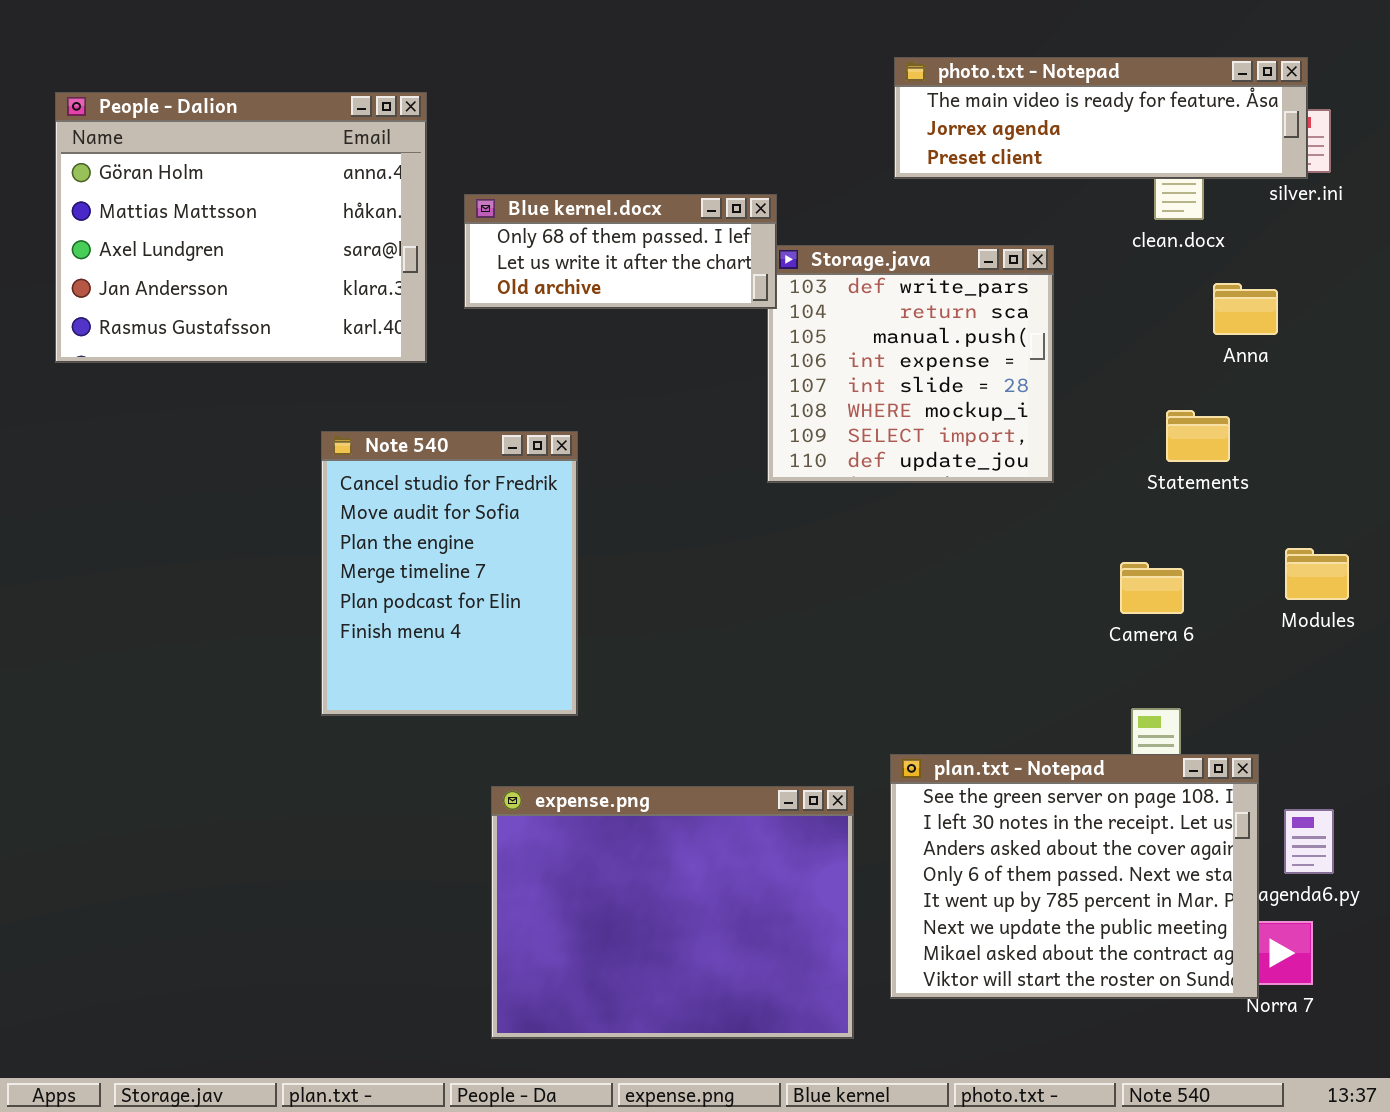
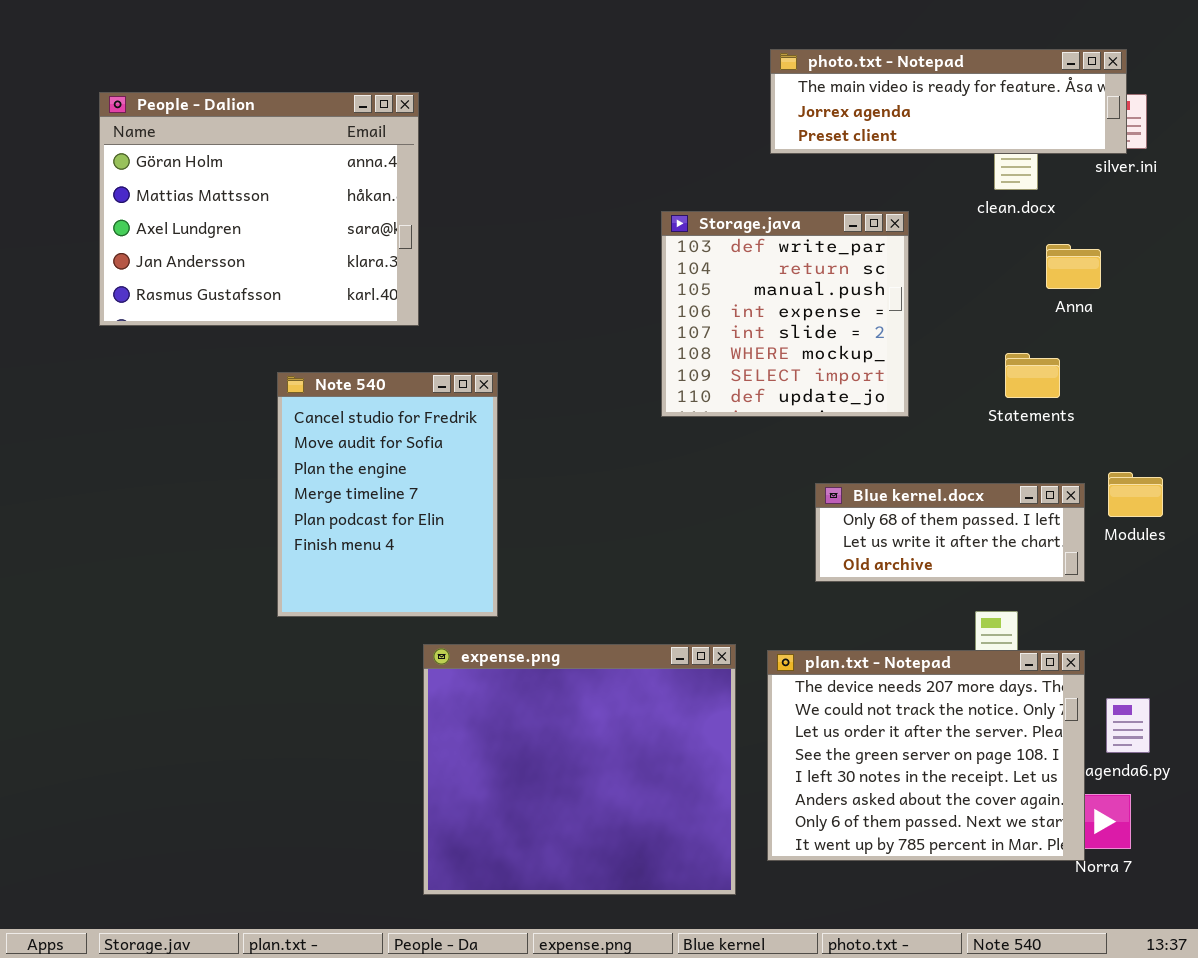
People - Dalion: [55,92,427,363] -> [99,92,419,326], moved
Blue kernel.docx: [464,194,777,309] -> [815,483,1085,582], moved
plan.txt - Notepad: [890,754,1259,999] -> [767,650,1085,861], scrolled up 3 rows
expense.png: [491,786,854,1039] -> [423,644,736,895], resized

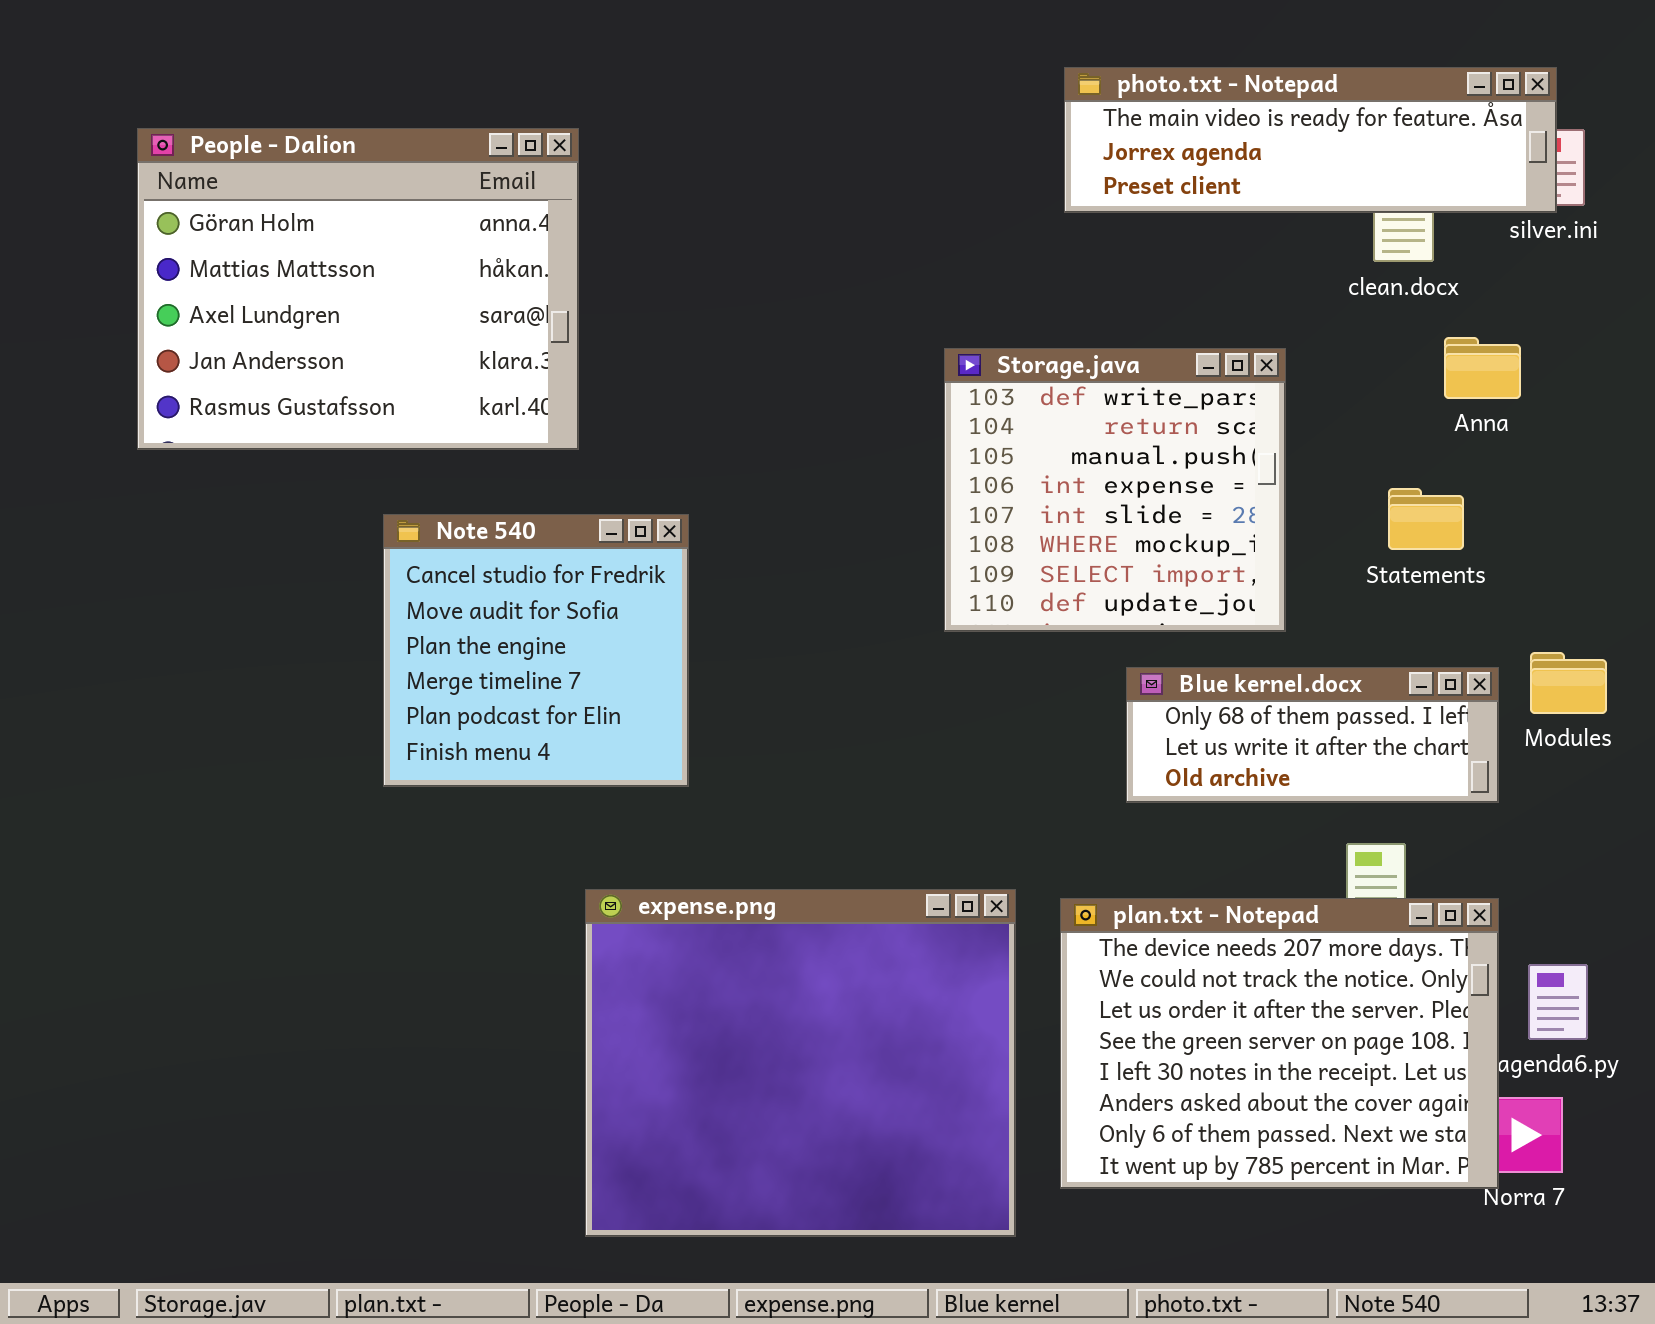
Storage.java: [661,211,909,417] -> [944,348,1286,632], moved
Note 540: [277,372,498,617] -> [383,514,689,787], resized

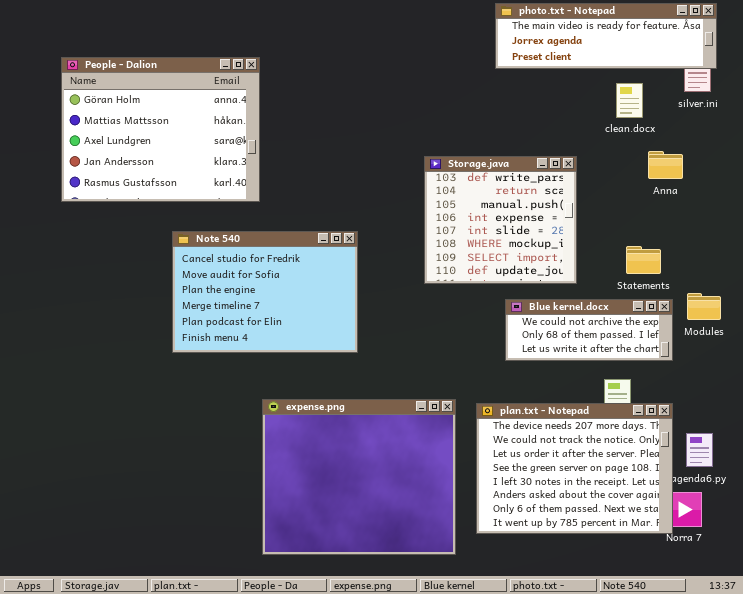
photo.txt - Notepad: [1064,67,1557,213] -> [495,3,717,69], moved
Statements: [1388,488,1464,550] -> [626,246,661,274], moved
Note 540: [383,514,689,787] -> [172,231,358,353], resized
Blue kernel.docx: [1126,667,1499,803] -> [505,299,673,361], scrolled up 1 row

